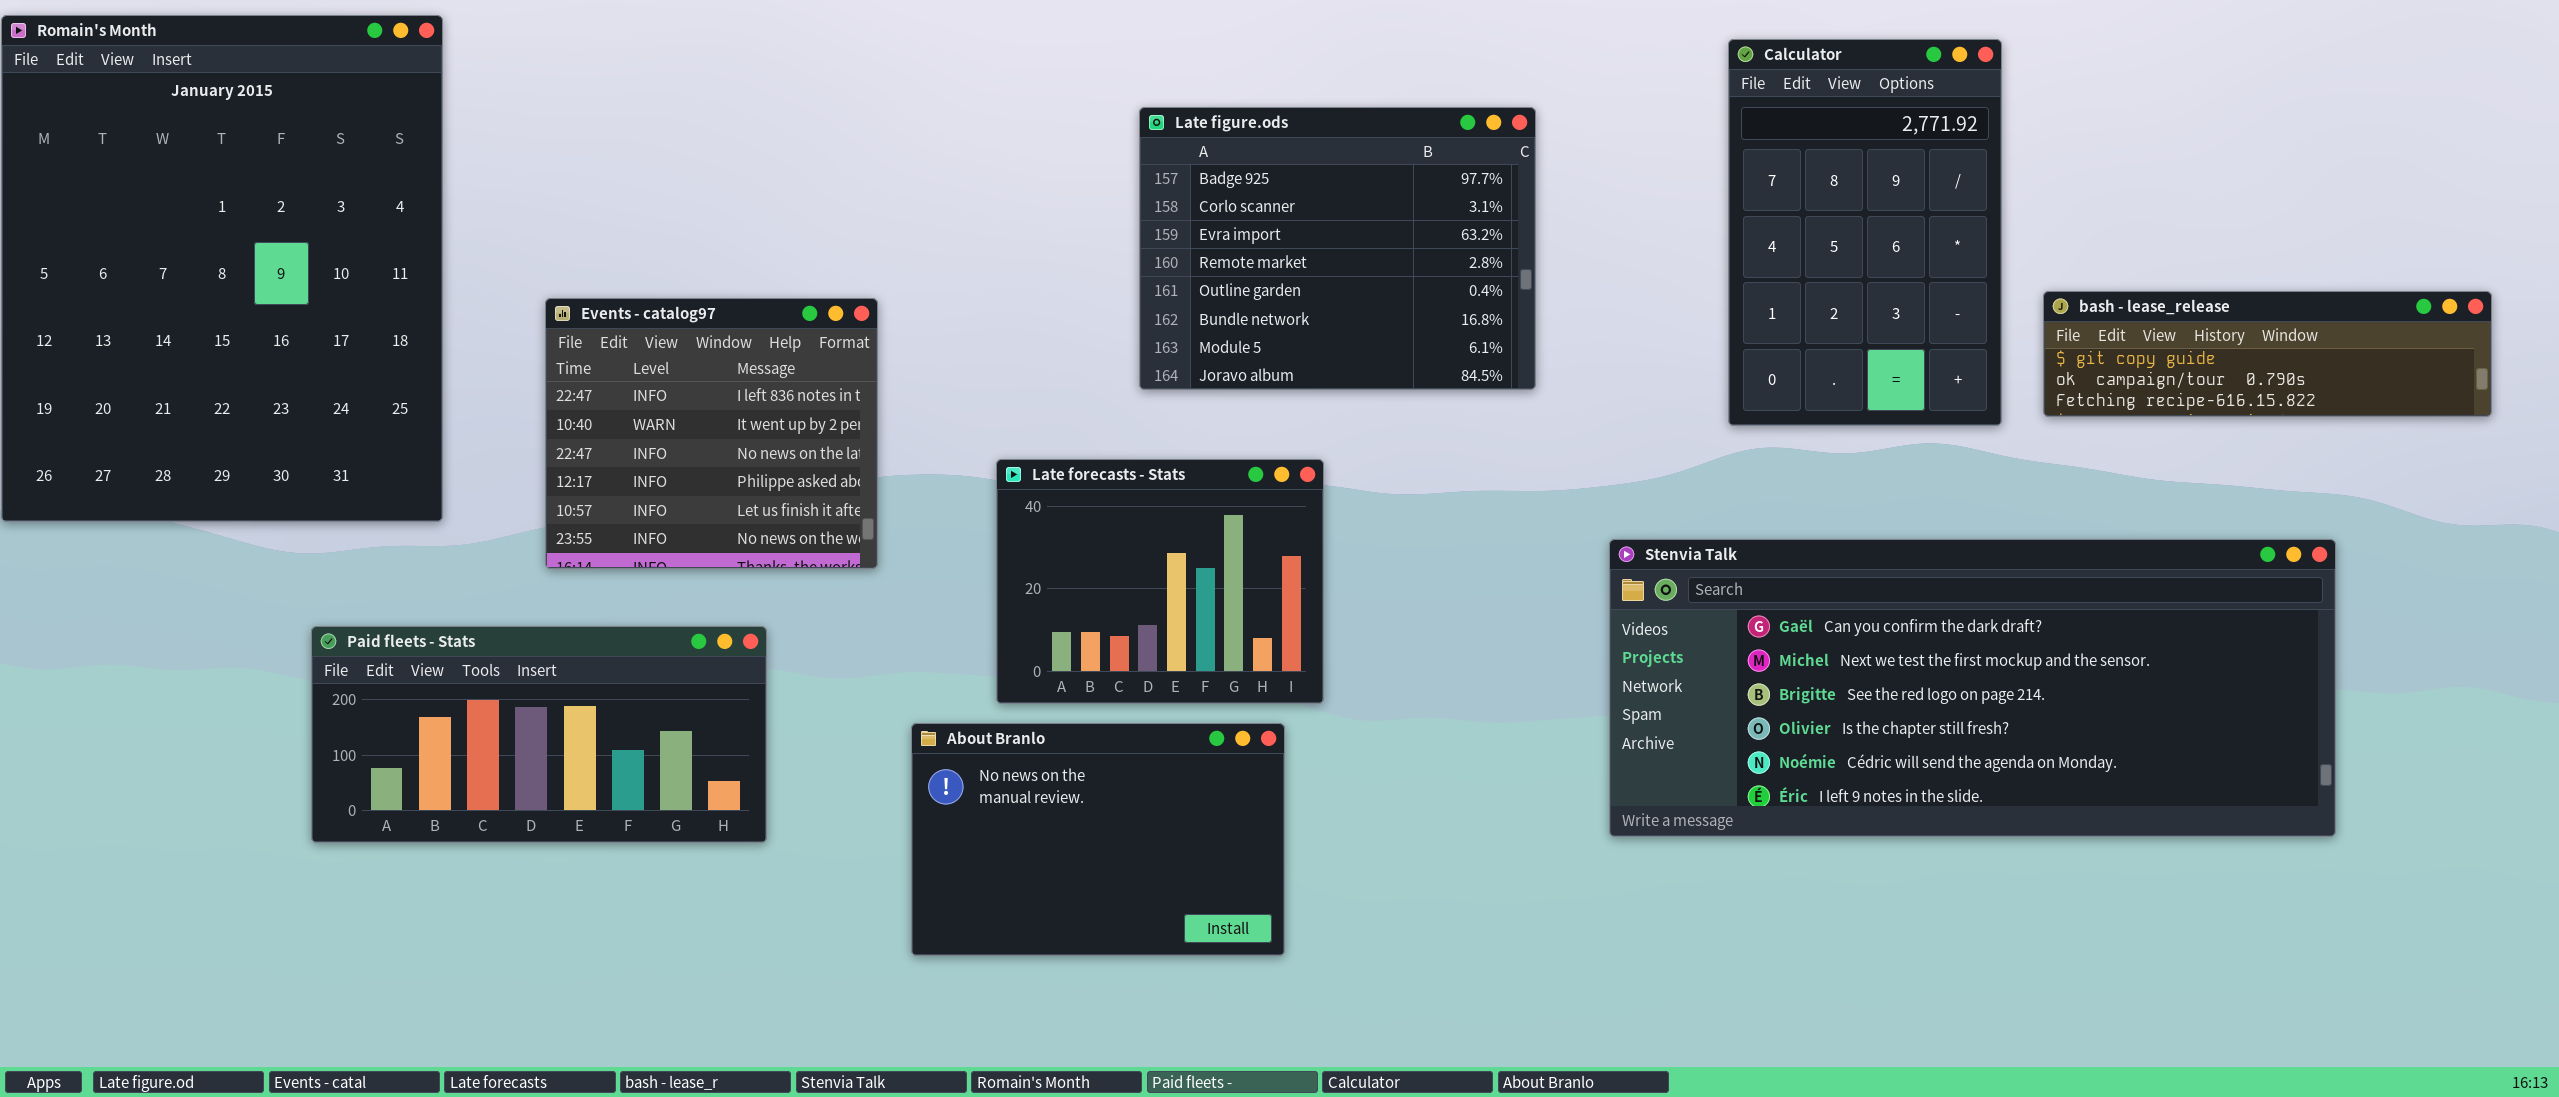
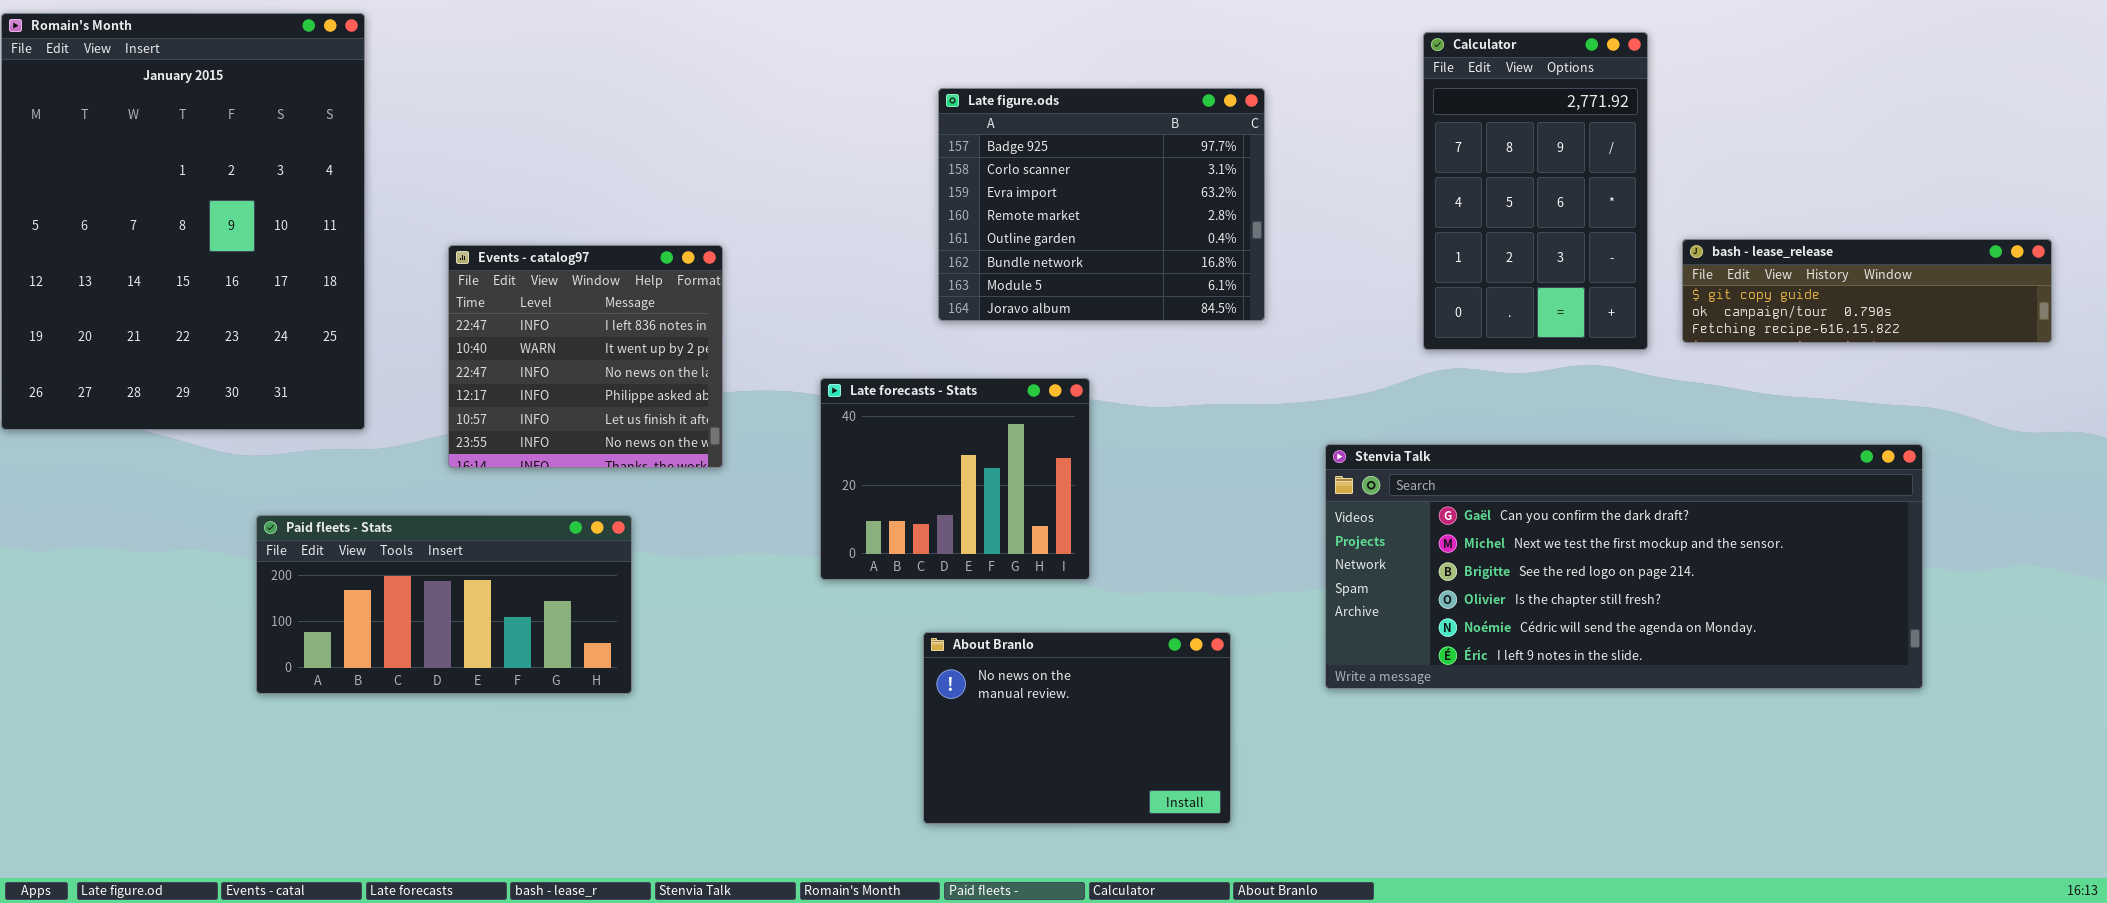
About Branlo: [911,723,1285,956] -> [923,632,1231,824], moved

